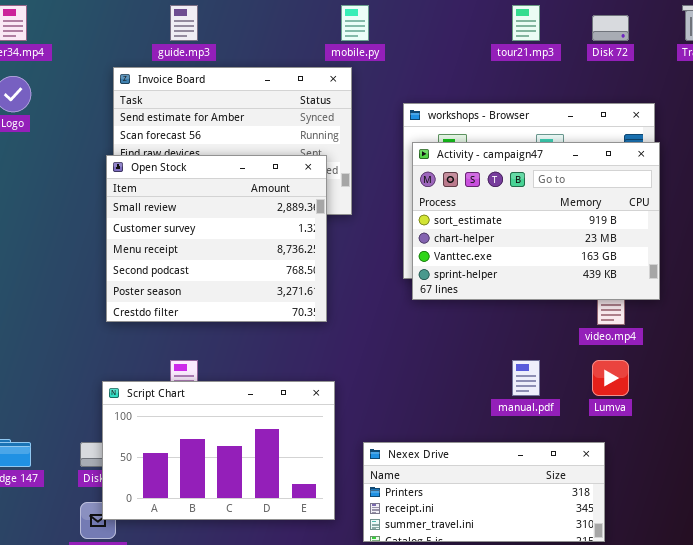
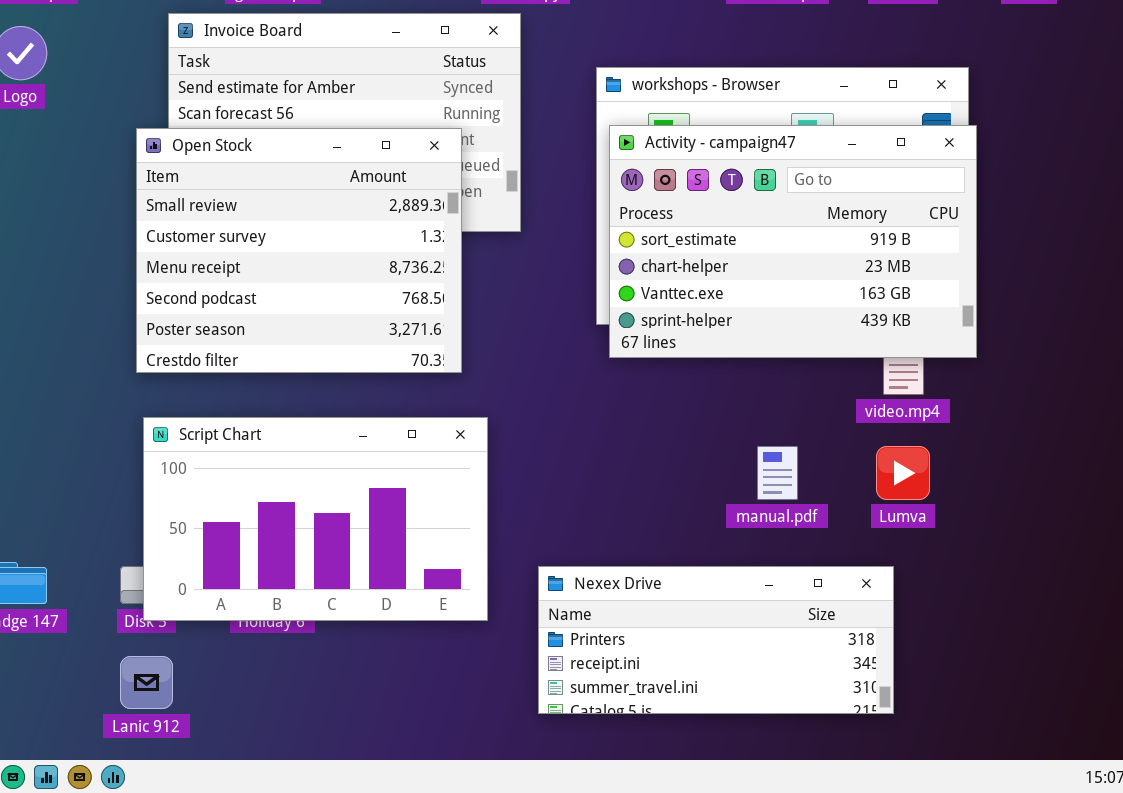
Open Stock: [106,155,327,322] -> [136,128,462,373], moved
Script Chart: [102,381,335,520] -> [143,417,488,621], moved

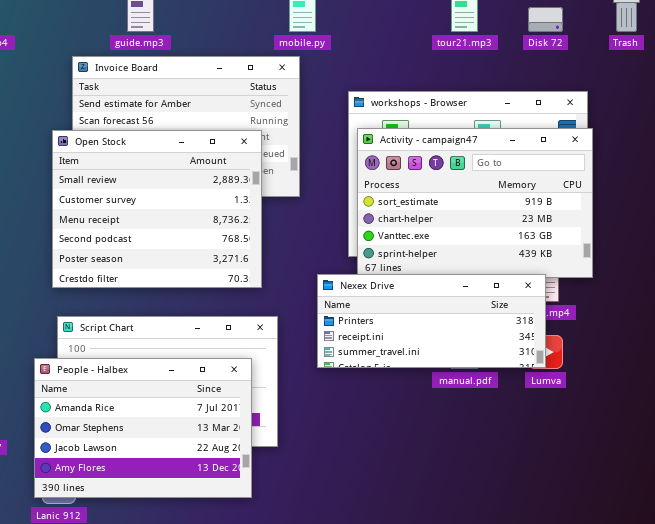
People - Halbex: none -> [34,358,252,498], opened
Nexex Drive: [538,566,894,714] -> [317,274,546,368], moved

